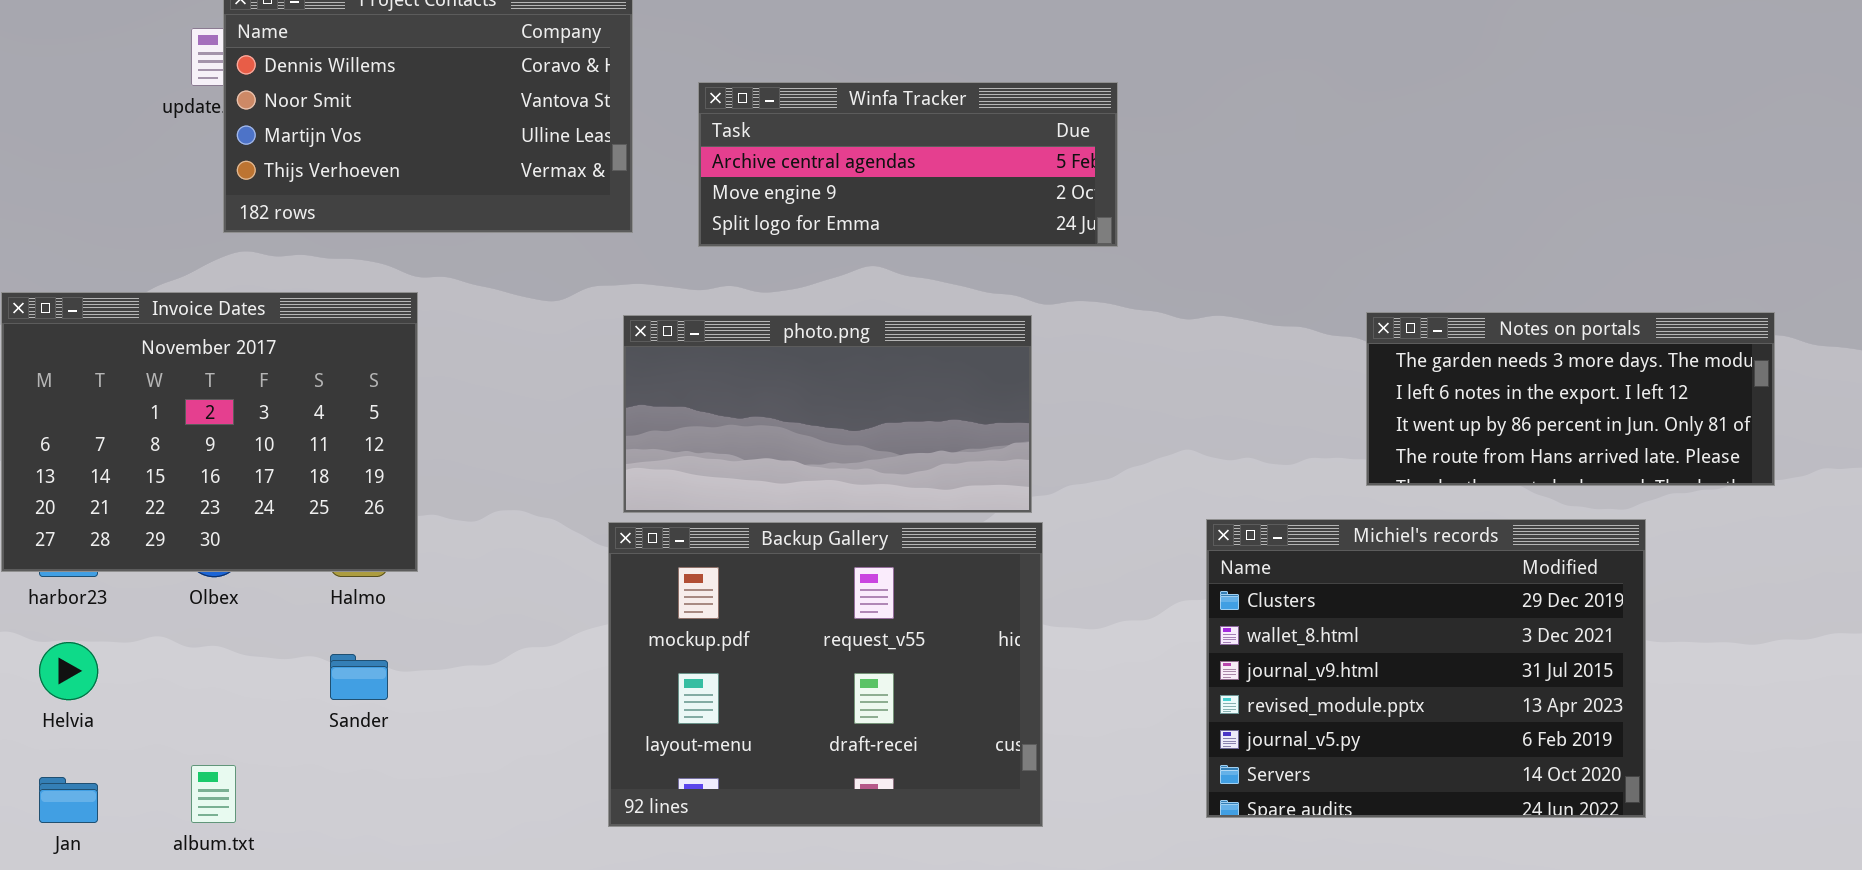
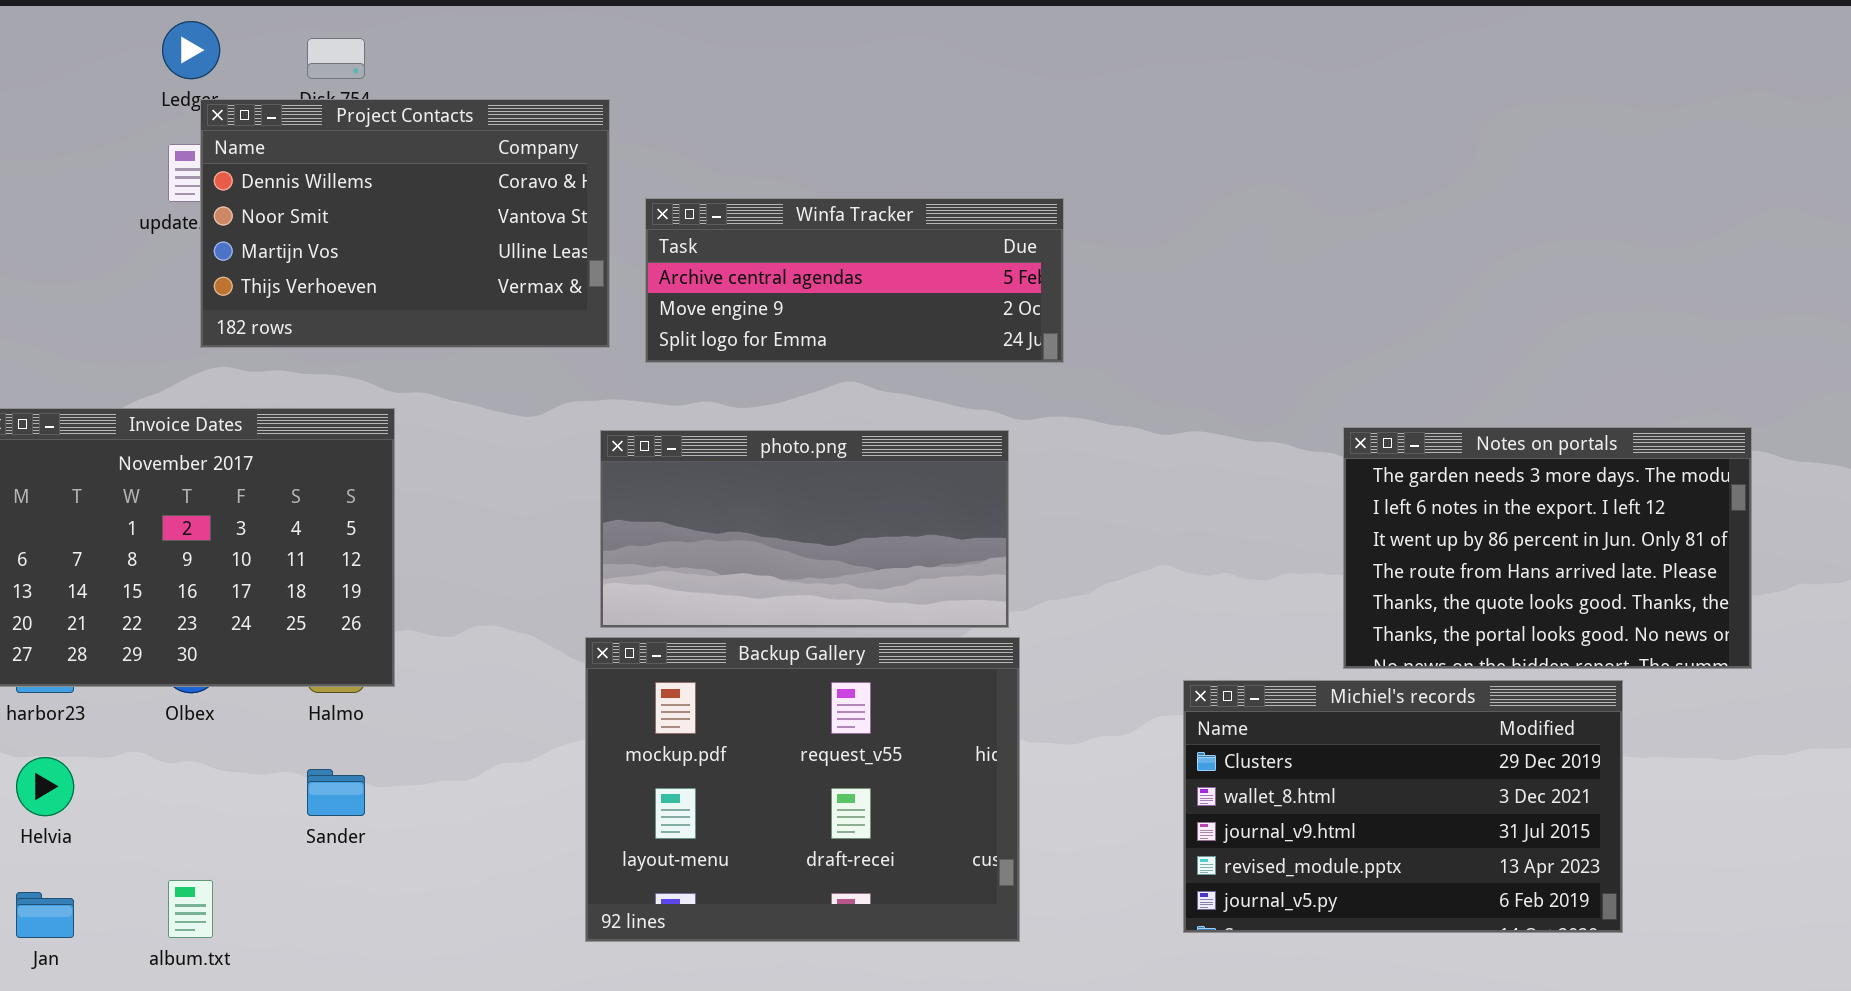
Winfa Tracker: [698,82,1118,247] -> [645,198,1064,363], moved
Notes on portals: [1366,312,1775,486] -> [1343,427,1752,669], resized
Michiel's records: [1206,519,1646,818] -> [1183,680,1623,933], resized

